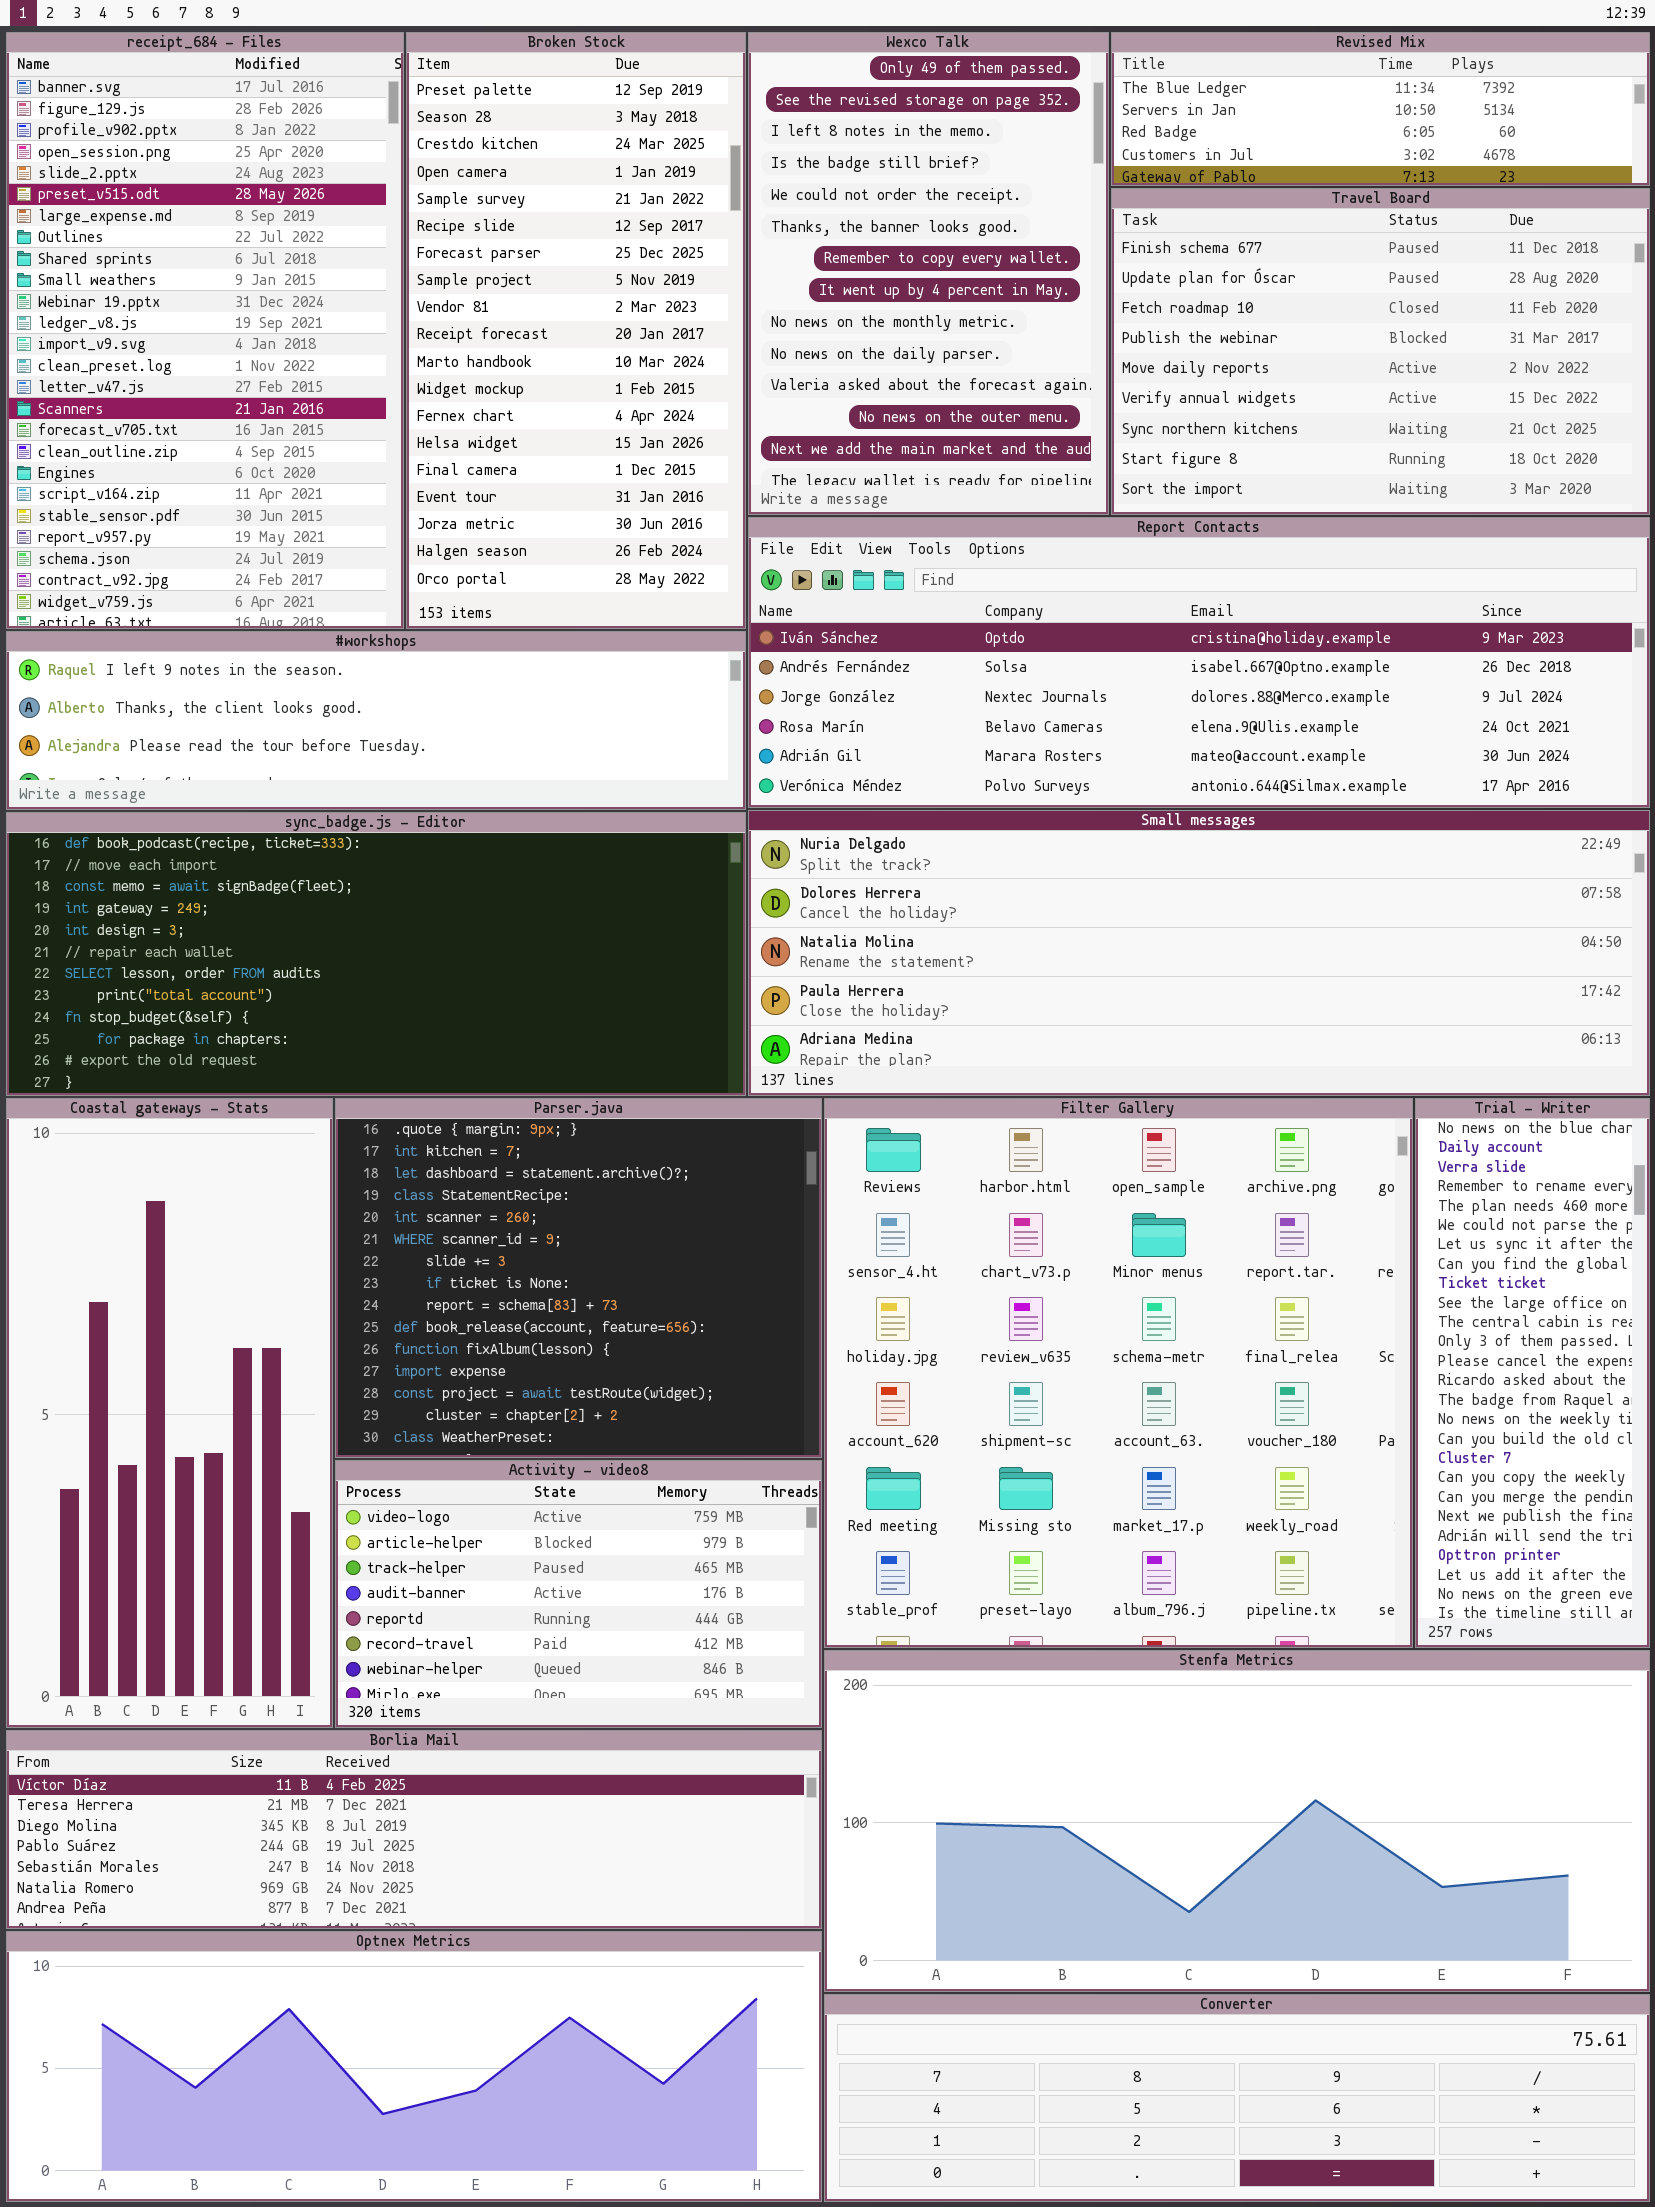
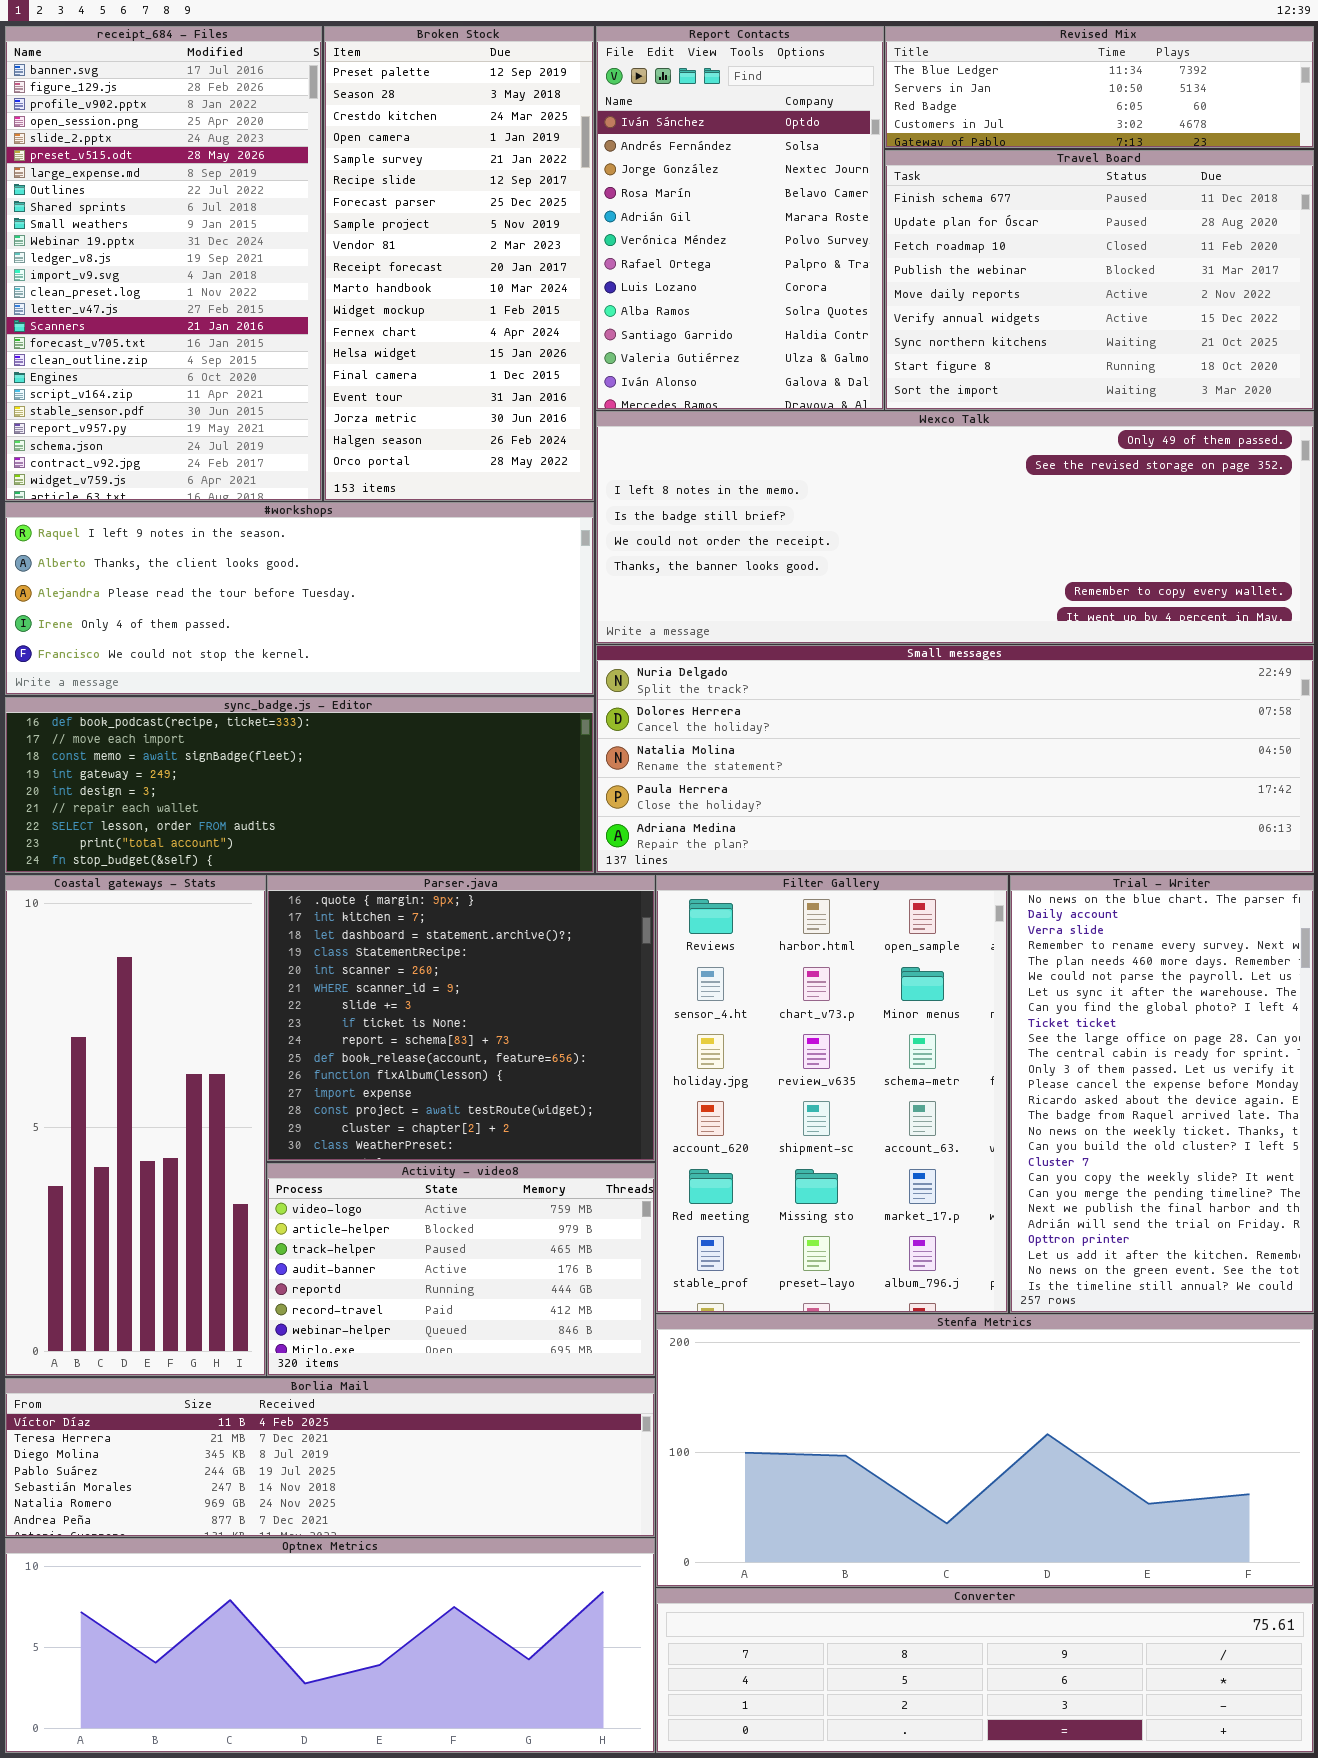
Wexco Talk: [748,32,1109,515] -> [596,411,1314,644], moved, resized
Report Contacts: [748,517,1650,808] -> [596,26,884,410], moved, resized
#workshops: [6,631,746,810] -> [5,502,594,695], resized
sync_badge.js - Editor: [6,812,746,1096] -> [5,697,594,873], resized
Filter Gallery: [824,1098,1413,1648] -> [656,875,1008,1313], resized
Trial - Writer: [1415,1098,1650,1648] -> [1010,875,1314,1313], resized

